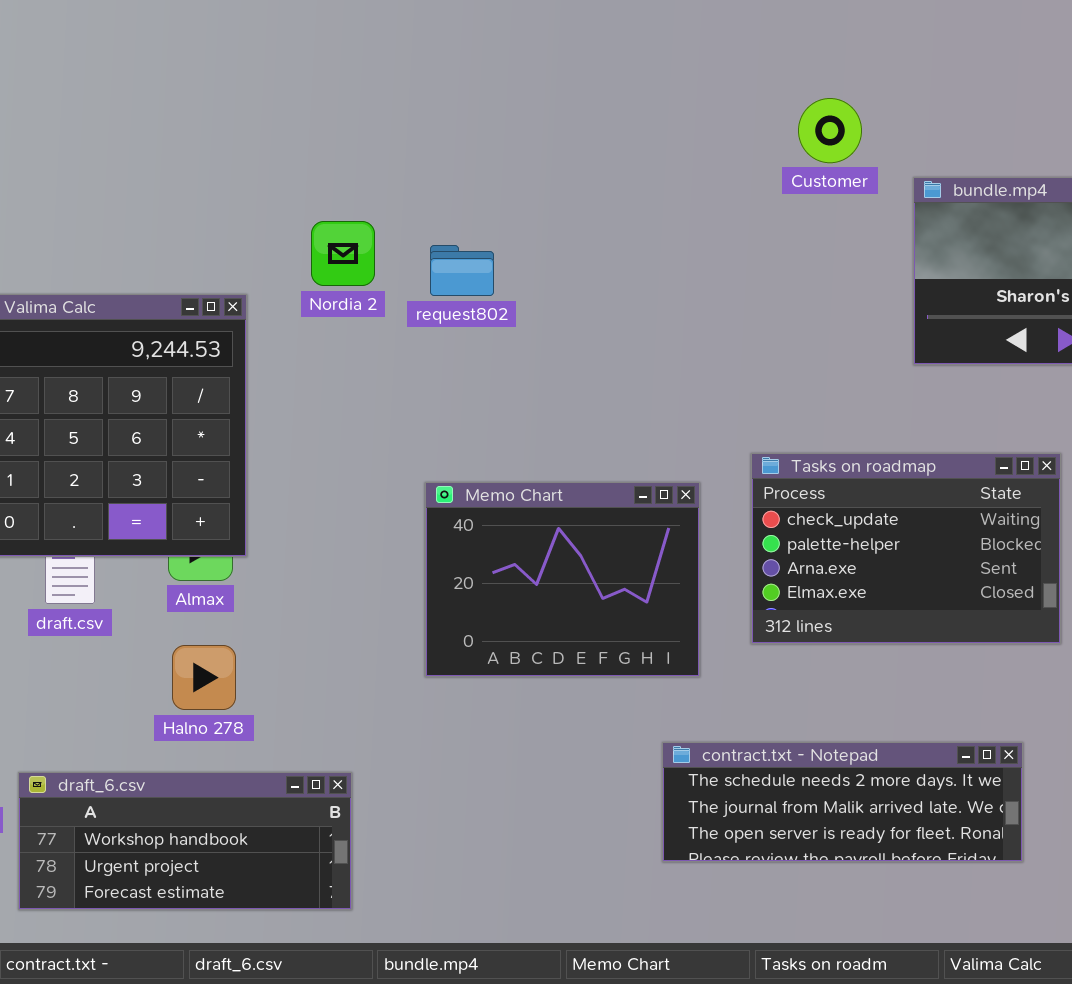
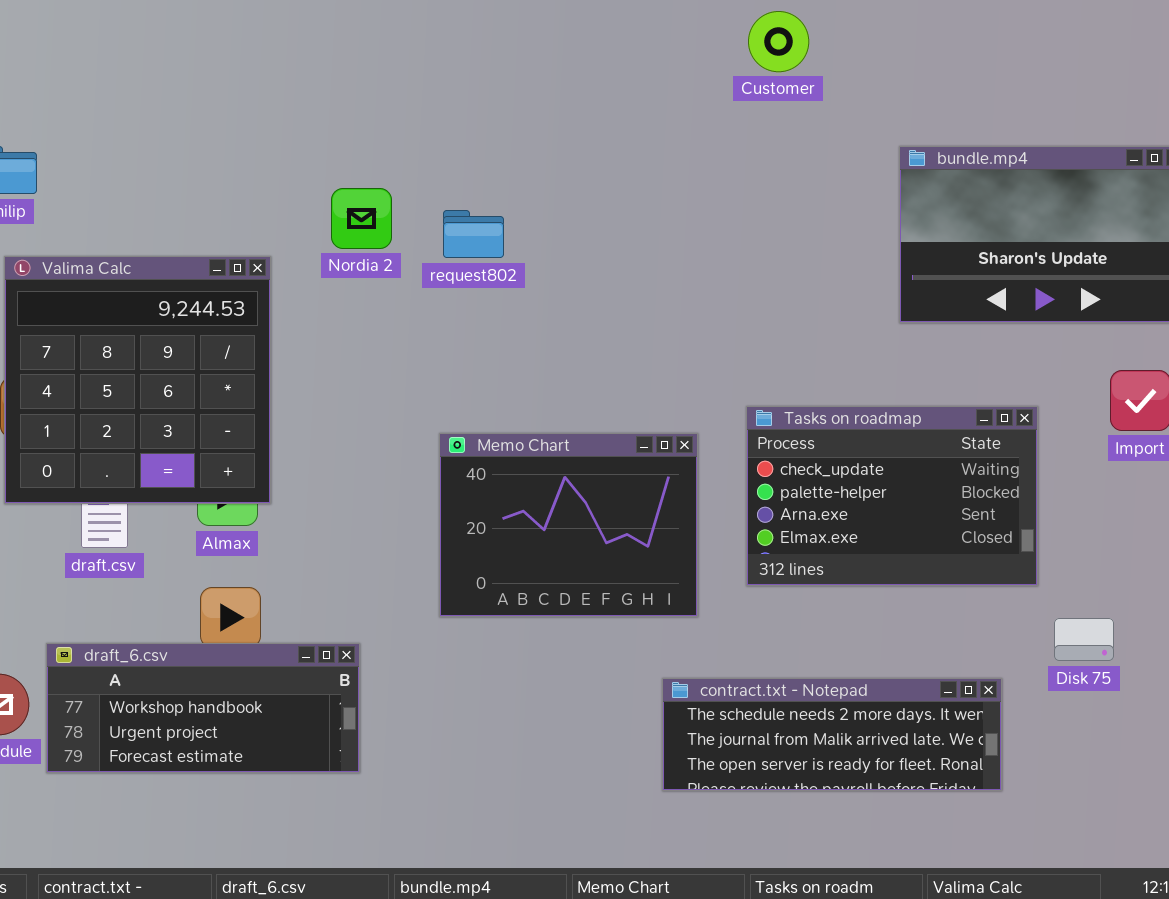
Customer: [798,98,862,163] -> [748,11,809,72], moved
draft_6.csv: [18,772,352,910] -> [46,643,360,773], moved

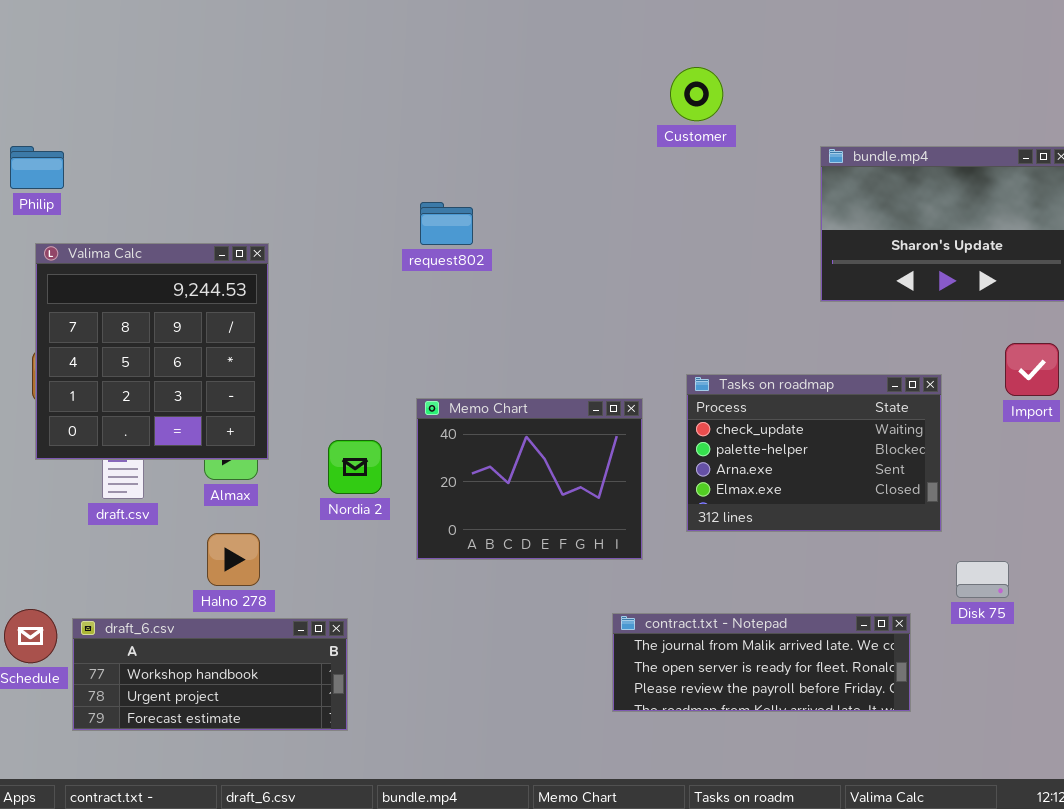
Customer: [748,11,809,72] -> [670,67,723,121], moved
Nordia 2: [331,188,392,249] -> [328,440,382,494], moved
draft_6.csv: [46,643,360,773] -> [72,618,348,731], moved
contract.txt - Notepad: [662,678,1002,791] -> [612,613,911,712], scrolled down 1 row

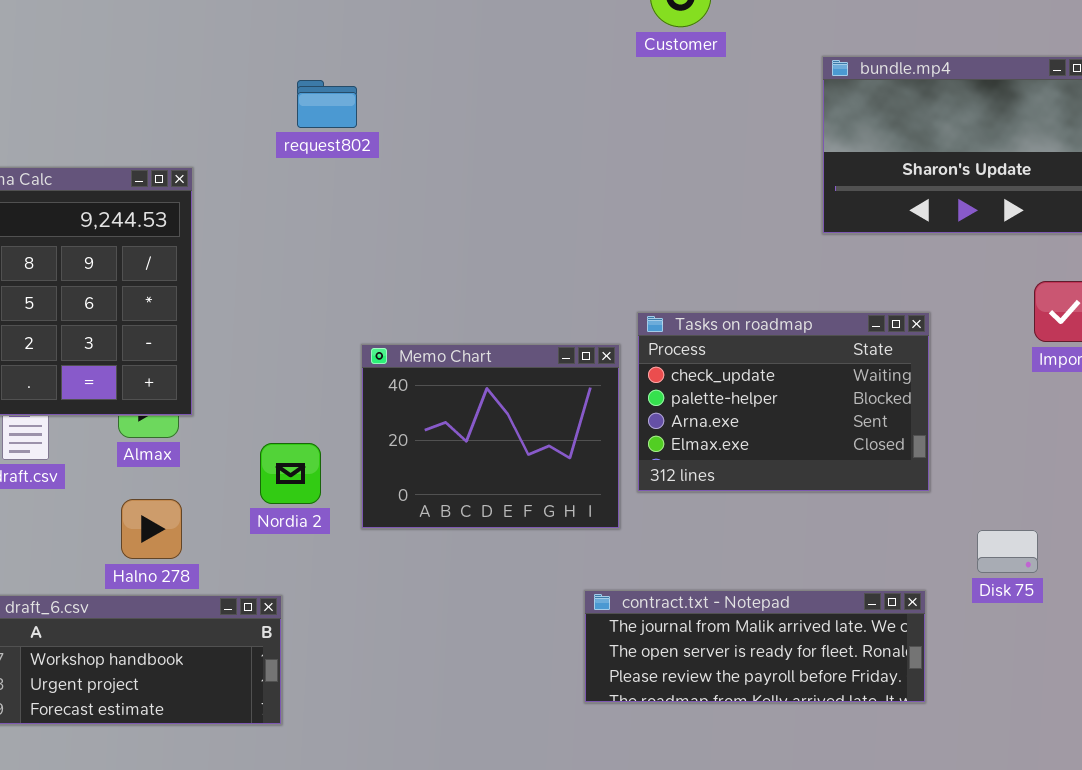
request802: [420,202,473,245] -> [297,80,357,128], moved
Tasks on roadmap: [686,374,942,532] -> [637,312,930,492], moved
Nordia 2: [328,440,382,494] -> [260,443,321,504], moved

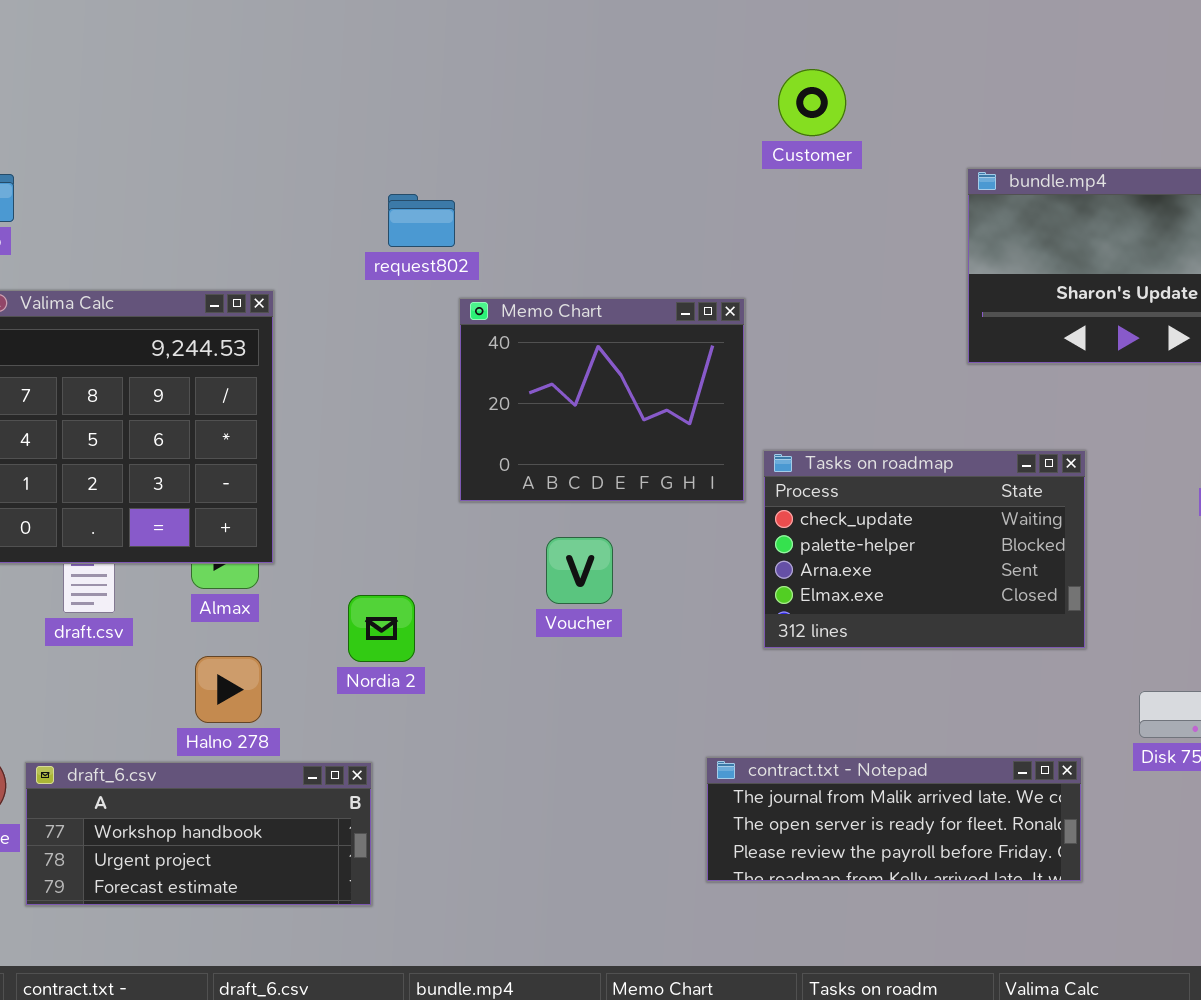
Memo Chart: [361,344,620,529] -> [459,298,745,502], moved

